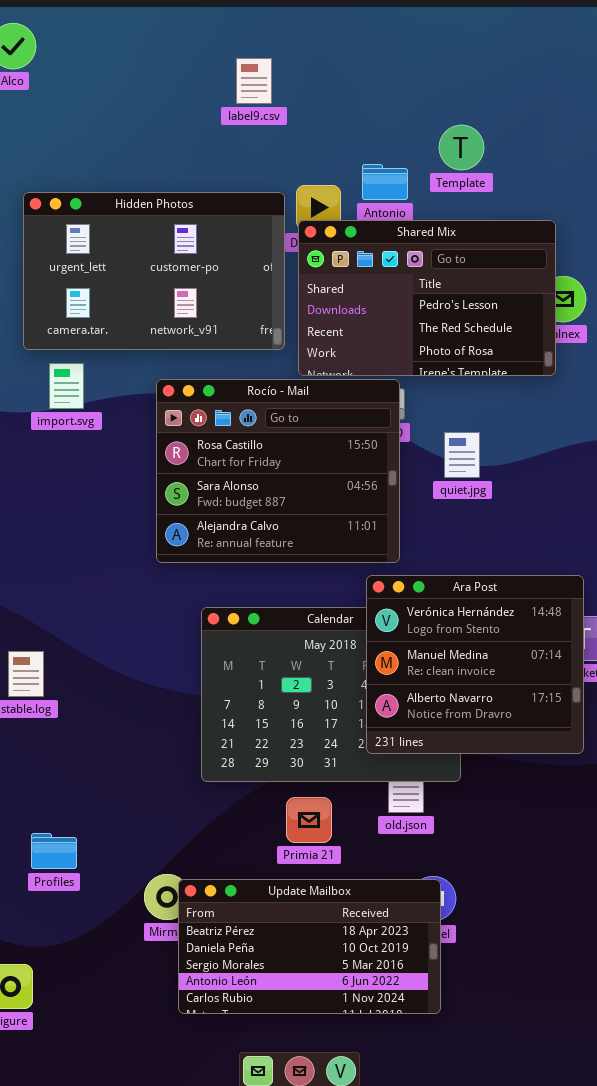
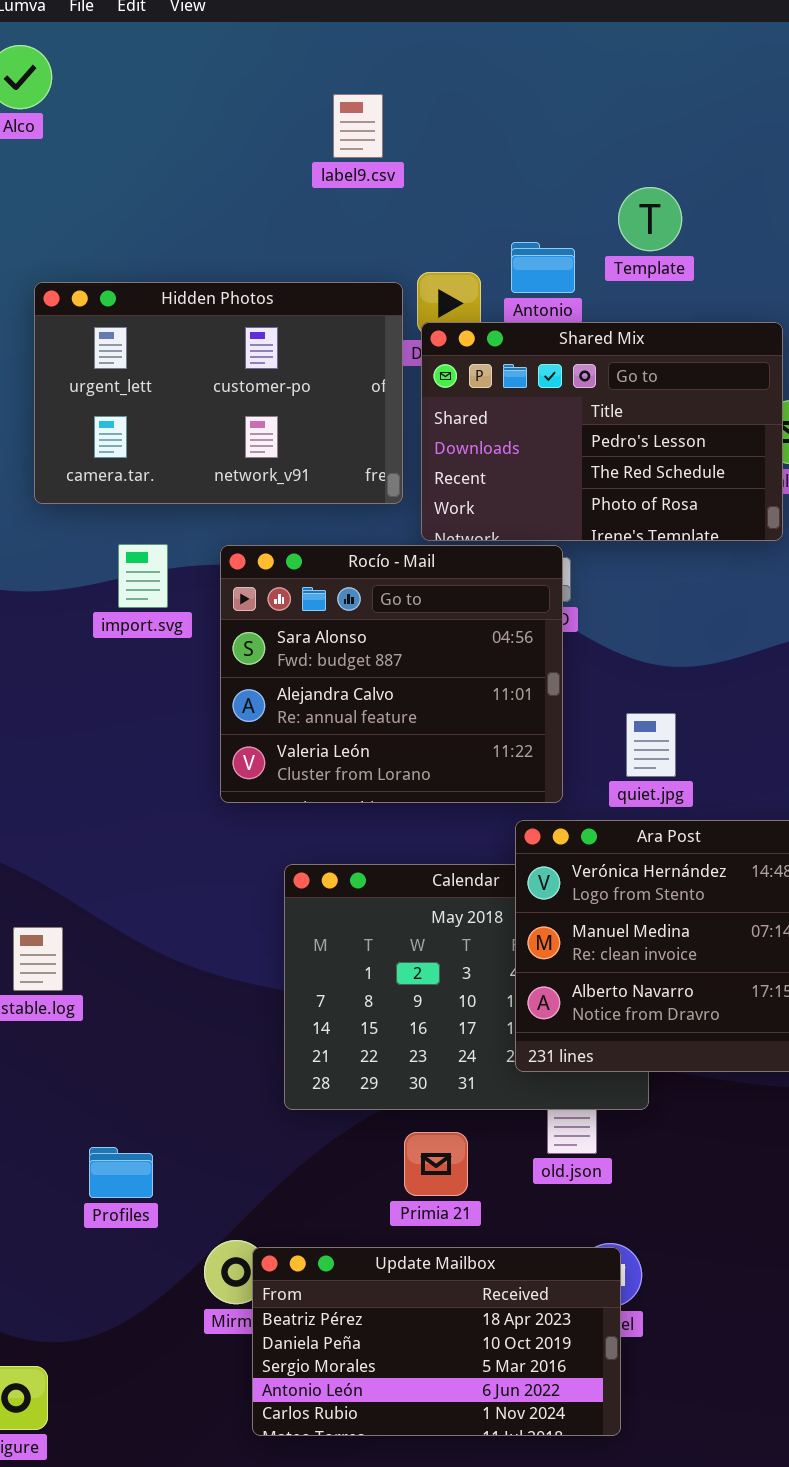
import.svg: [49,363,84,409] -> [118,544,168,608], moved
Rocío - Mail: [156,379,400,563] -> [220,545,563,803], scrolled down 1 row
quiet.jpg: [444,432,480,478] -> [626,713,676,777], moved
Profiles: [31,833,77,869] -> [89,1147,153,1198], moved

